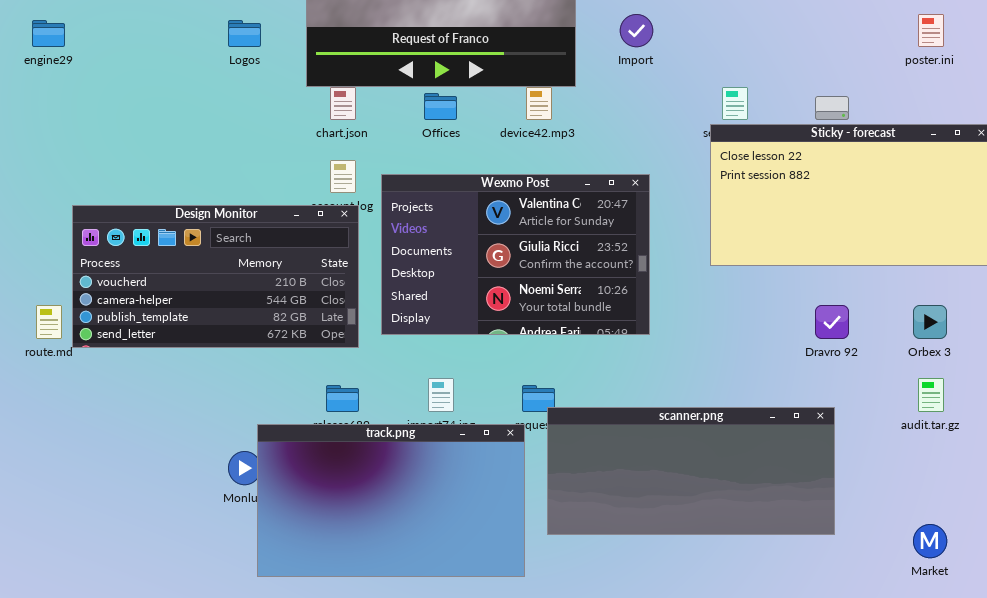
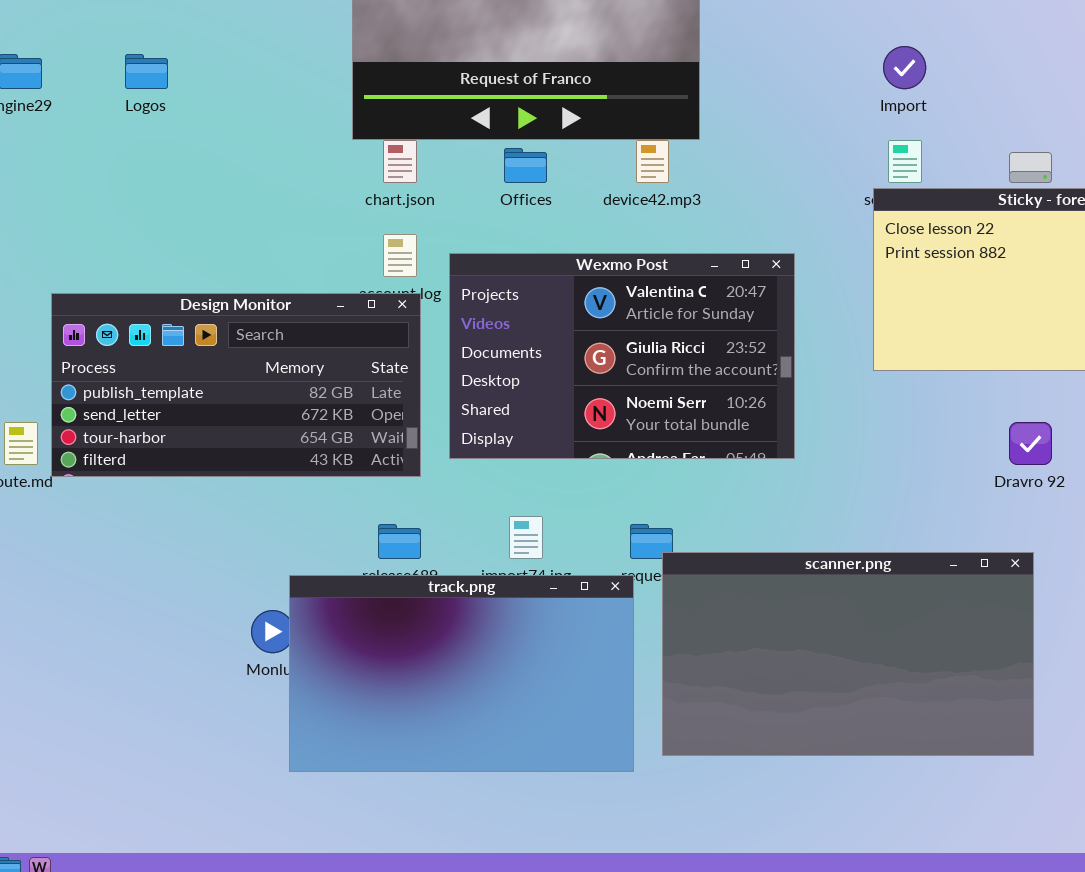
Import: [620,14,653,47] -> [883,46,926,89], moved
Logos: [228,20,261,47] -> [125,54,168,89], moved
Design Monitor: [72,205,359,348] -> [51,293,421,477], scrolled down 2 rows
scanner.png: [547,407,835,535] -> [662,552,1034,756], resized

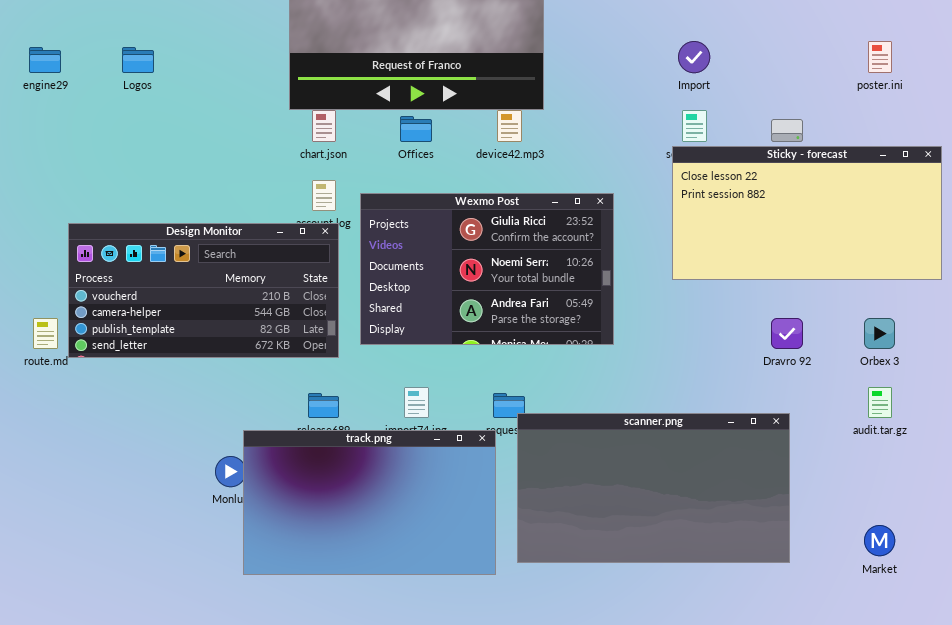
Wexmo Post: [449,253,795,459] -> [360,193,614,345], scrolled down 1 row
Design Monitor: [51,293,421,477] -> [68,223,339,358], scrolled up 2 rows

